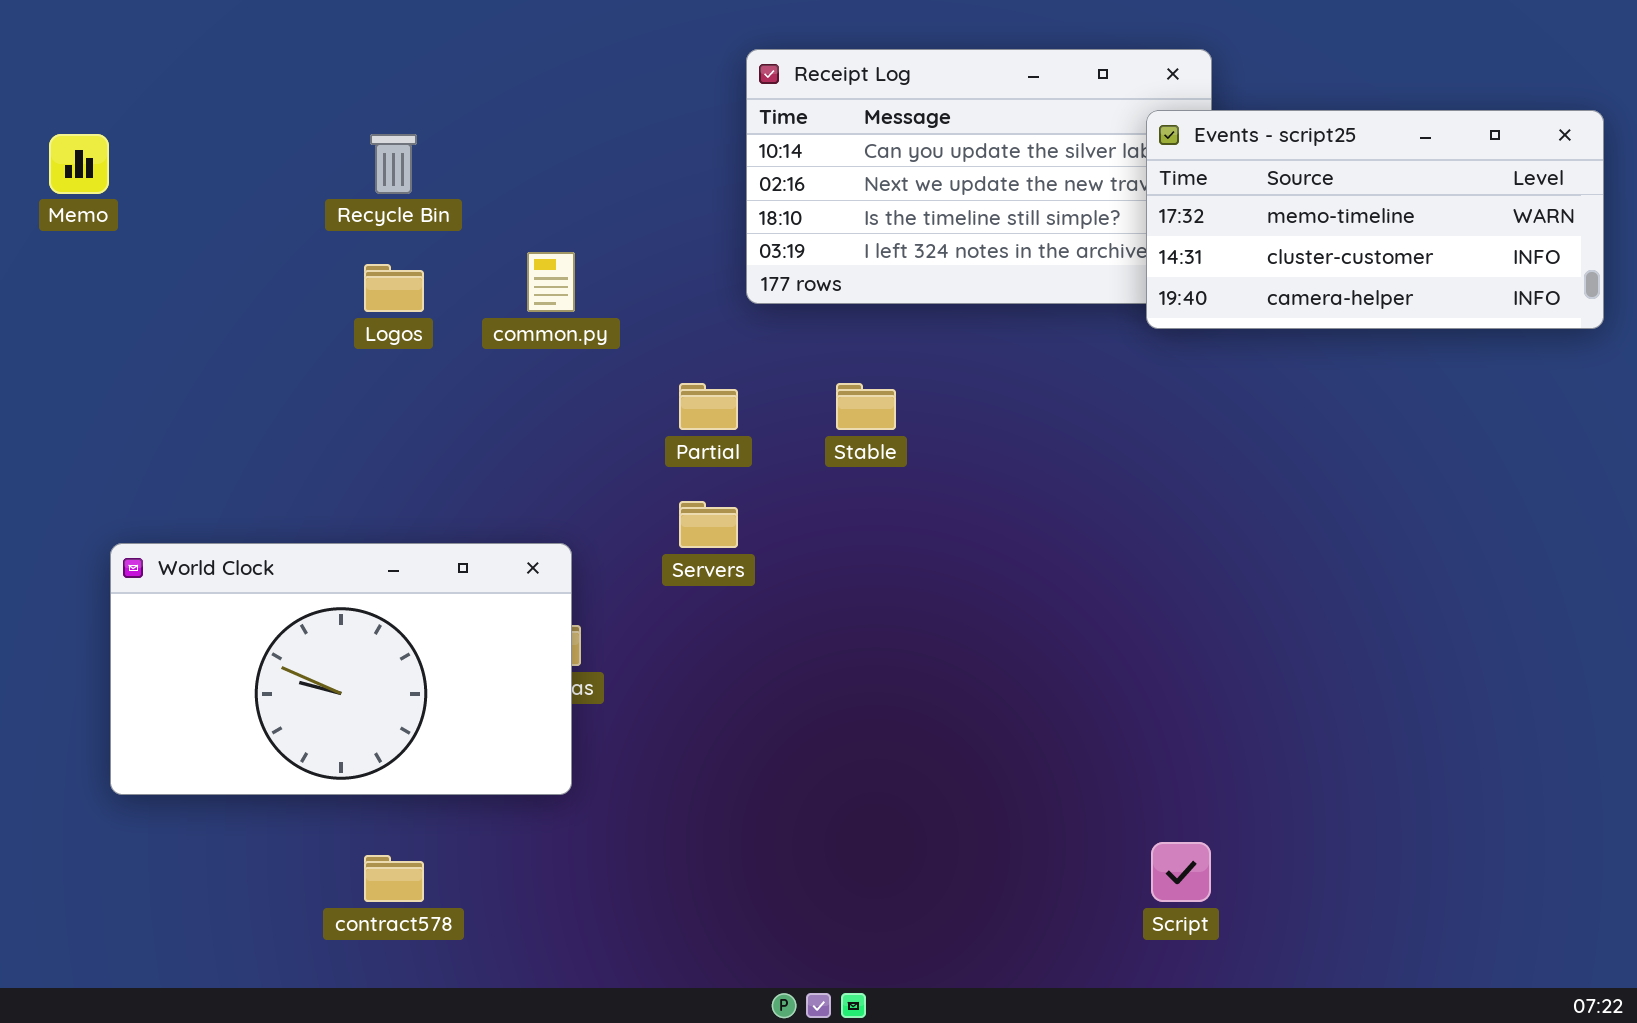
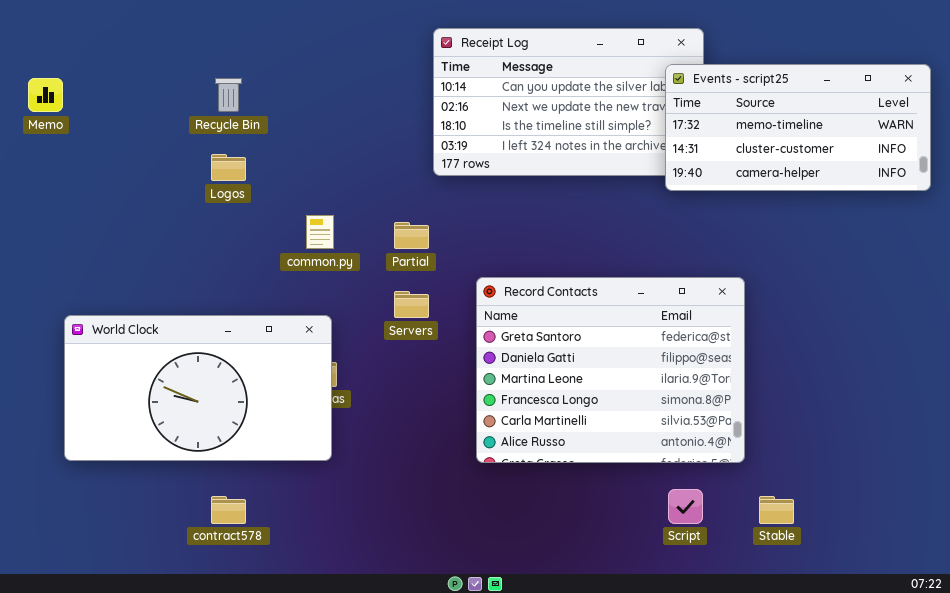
common.py: [527,252,575,312] -> [306,215,334,249], moved
Stable: [836,383,896,430] -> [759,496,794,524], moved
Record Contacts: none -> [476,277,745,463], opened

